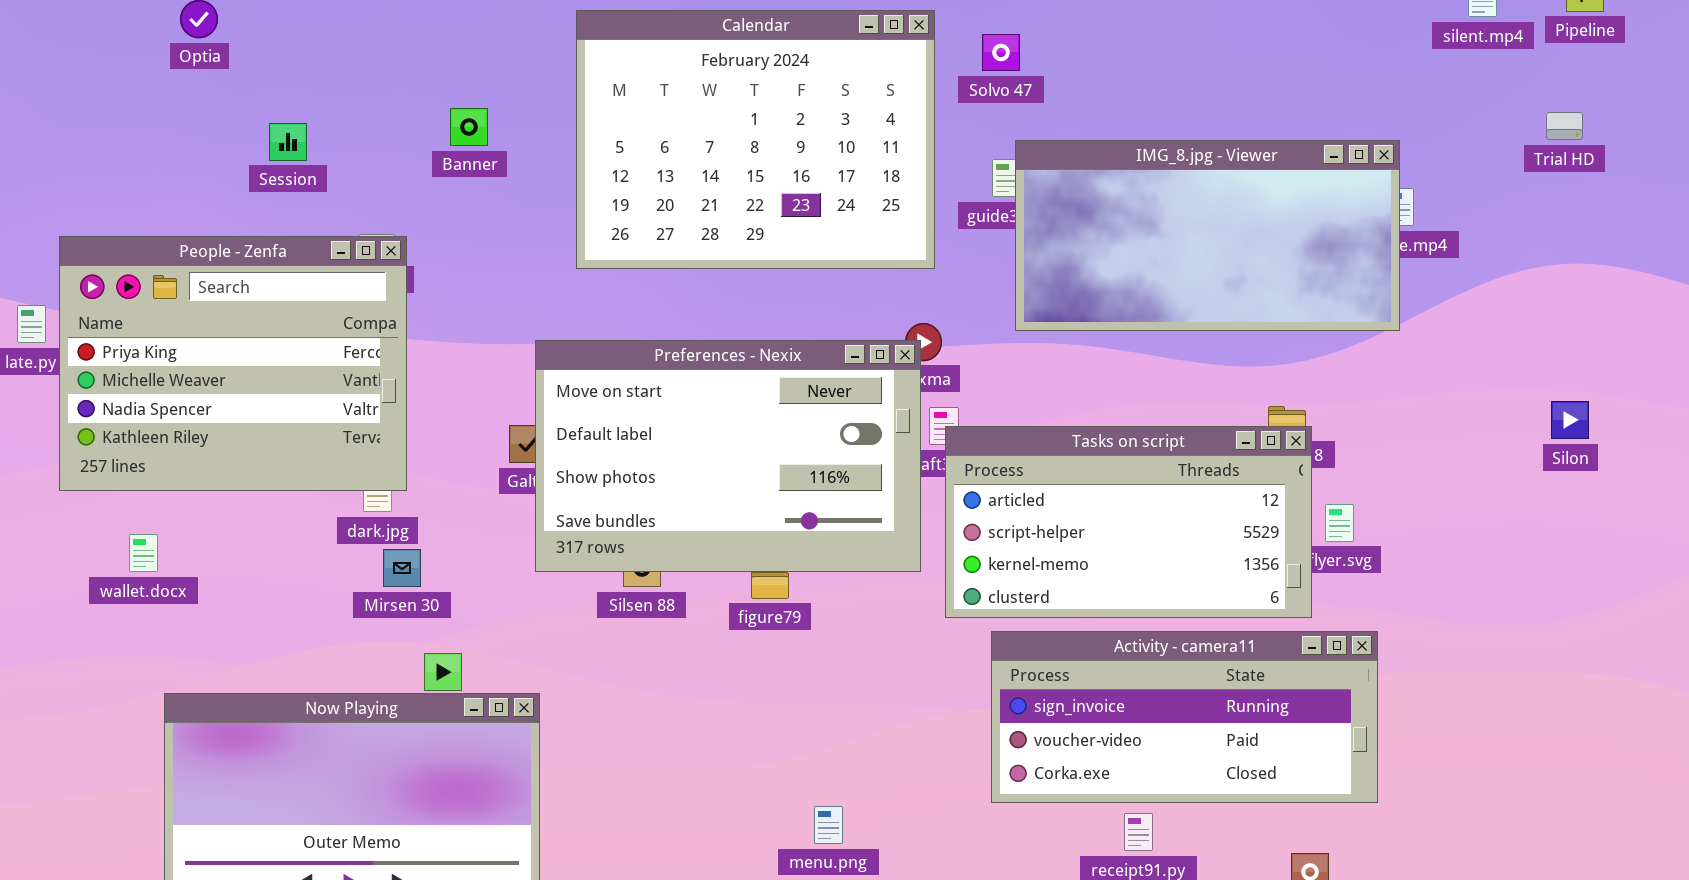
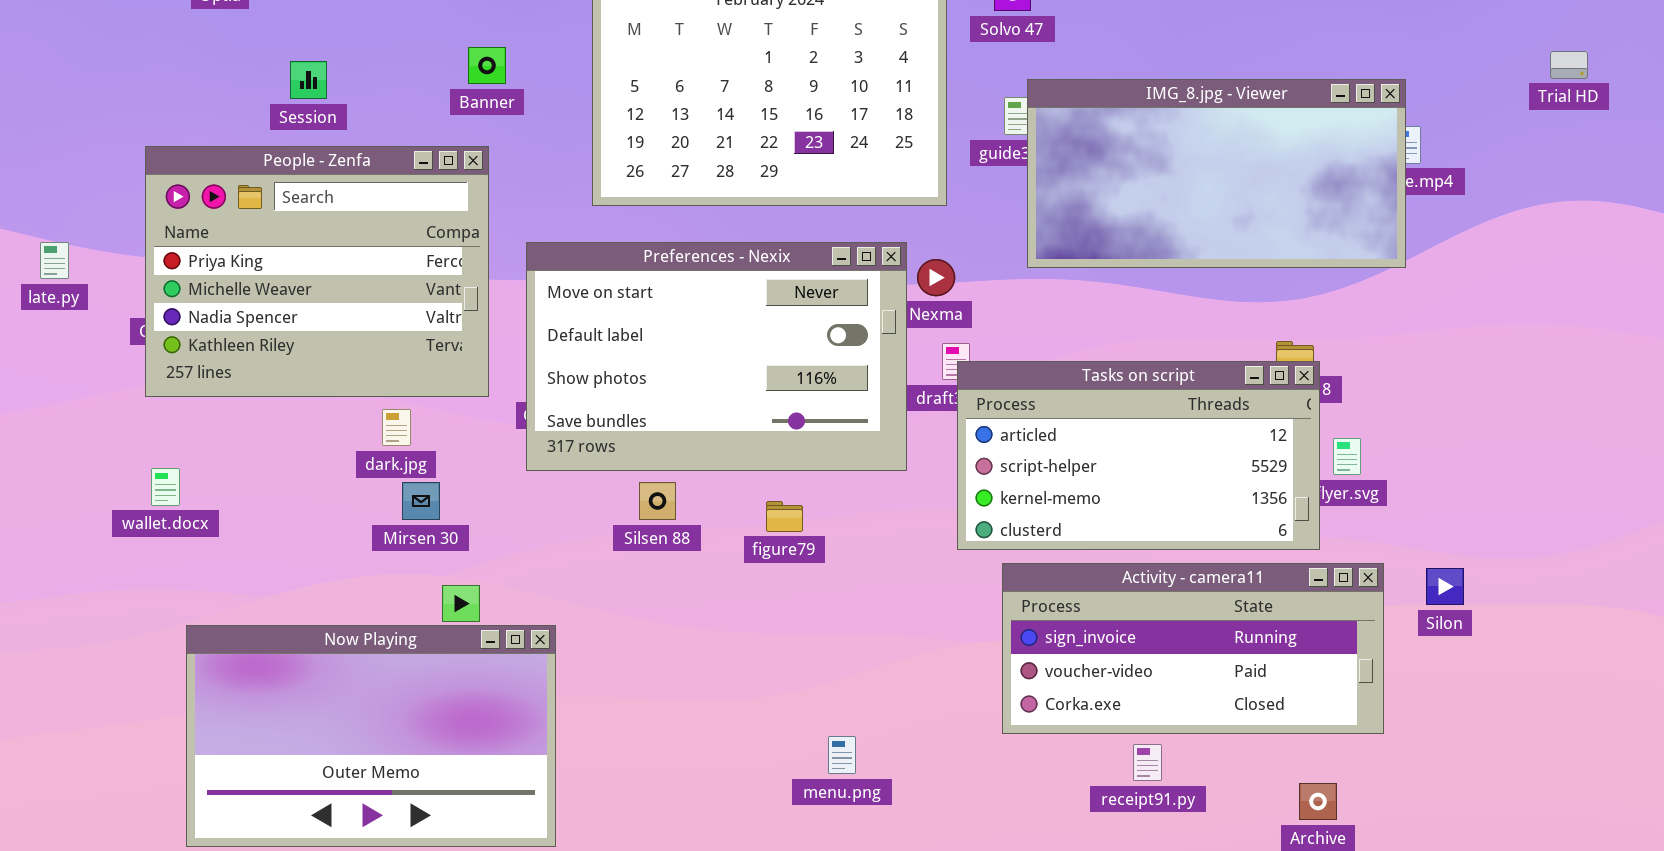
People - Zenfa: [59,236,407,491] -> [145,146,489,397], moved
Preferences - Nexix: [535,340,921,572] -> [526,242,907,471], moved
Silon: [1551,401,1589,439] -> [1426,568,1464,605], moved

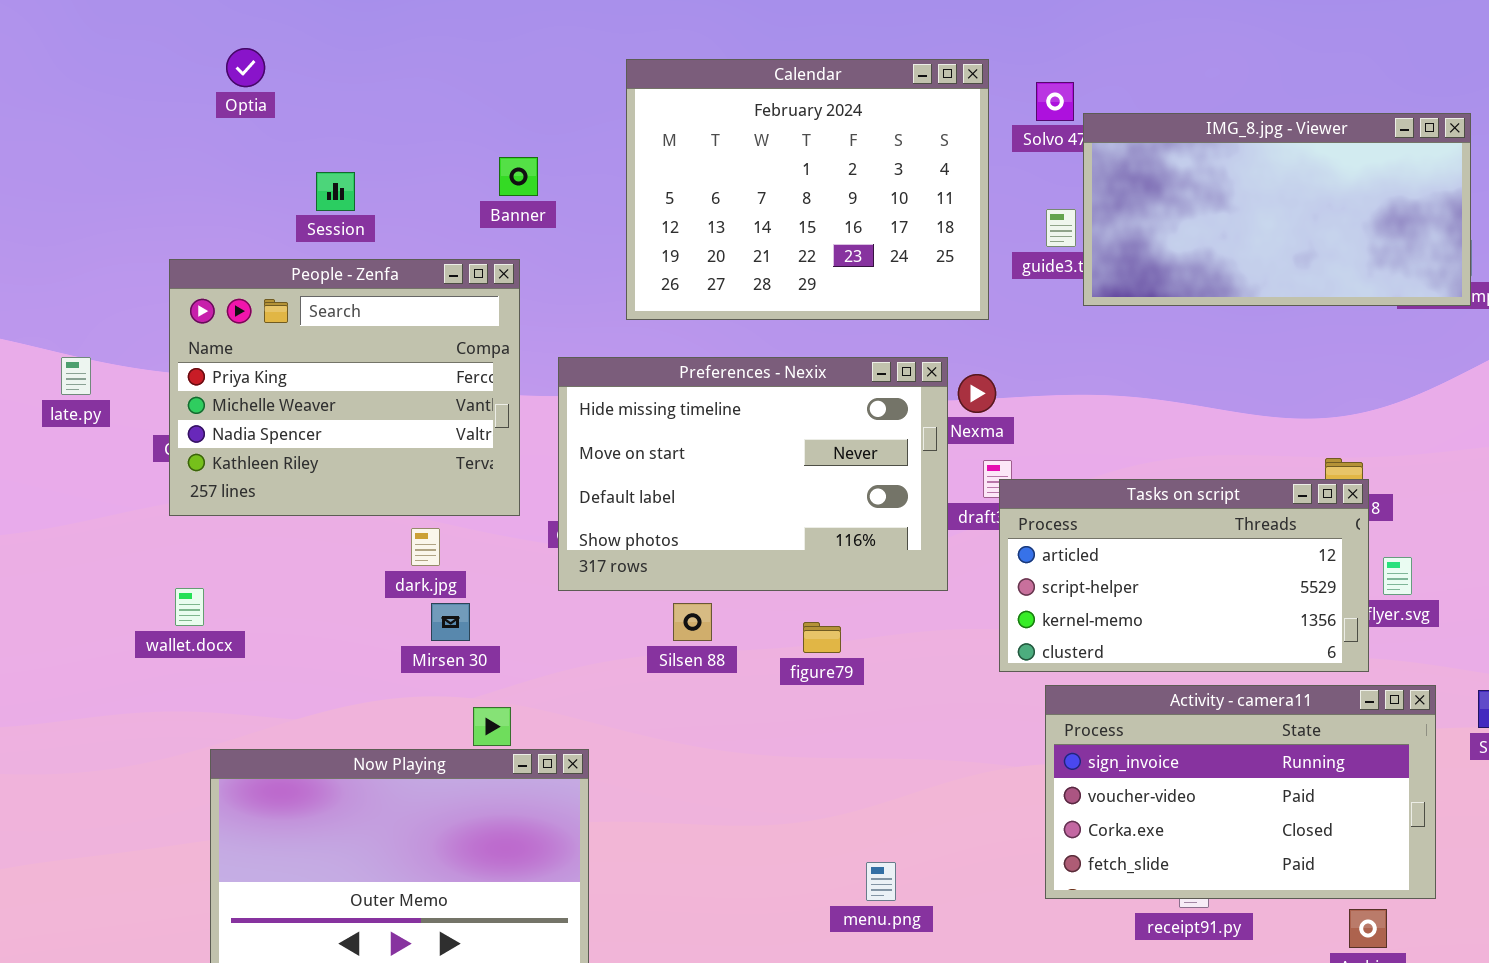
IMG_8.jpg - Viewer: [1027,79,1406,268] -> [1083,113,1471,306], moved
Preferences - Nexix: [526,242,907,471] -> [558,357,948,591], scrolled up 1 row
Activity - camera11: [1002,563,1384,734] -> [1045,685,1436,899], resized

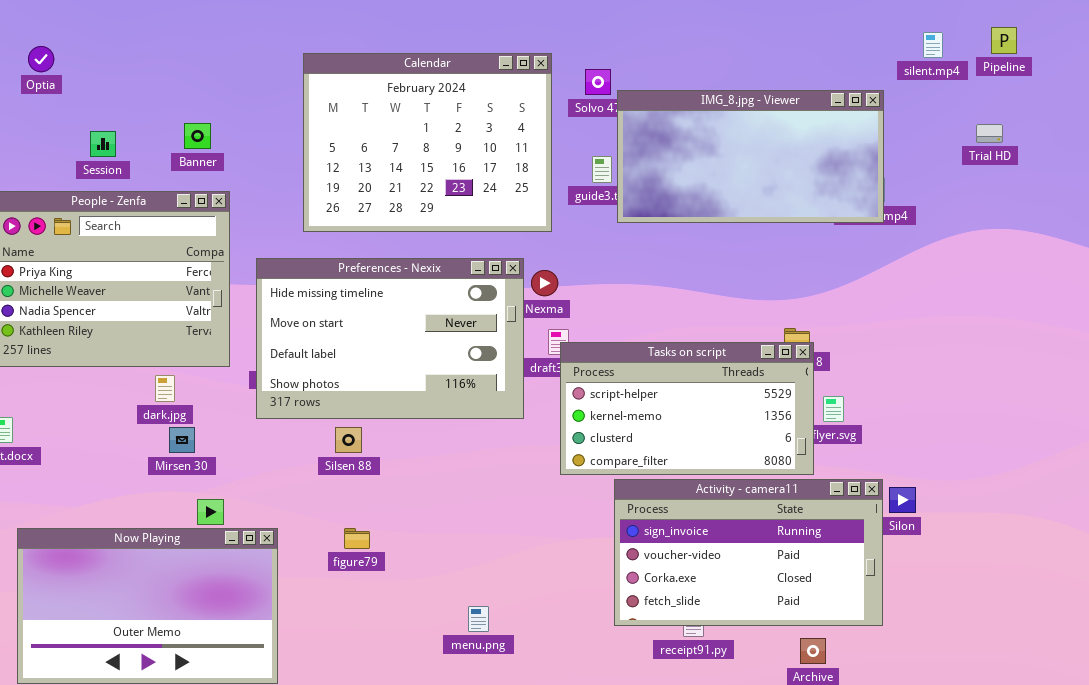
Banner: [499,157,538,196] -> [184,123,211,149], moved
Tasks on script: [999,479,1369,672] -> [560,342,814,475], scrolled down 1 row
figure79: [803,622,841,653] -> [344,528,370,549], moved
Activity - camera11: [1045,685,1436,899] -> [614,479,883,626], moved

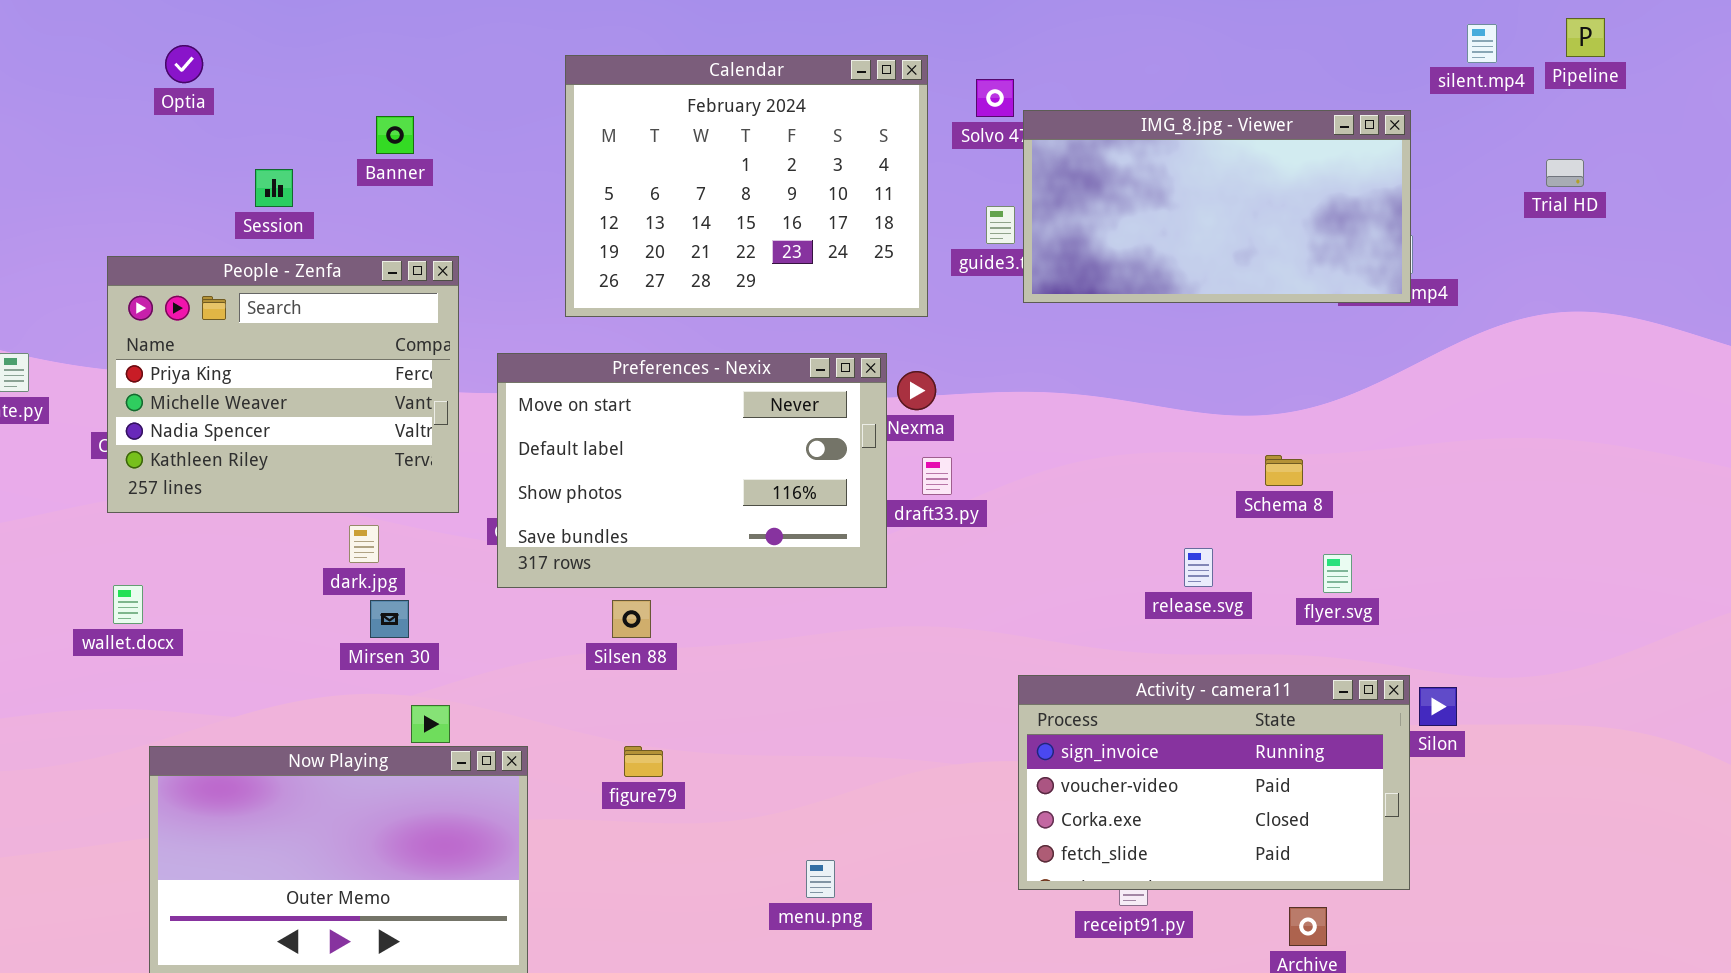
Banner: [184,123,211,149] -> [376,116,414,154], moved
Preferences - Nexix: [256,258,524,419] -> [497,353,887,588], scrolled down 1 row
Tasks on script: [560,342,814,475] -> none, closed

